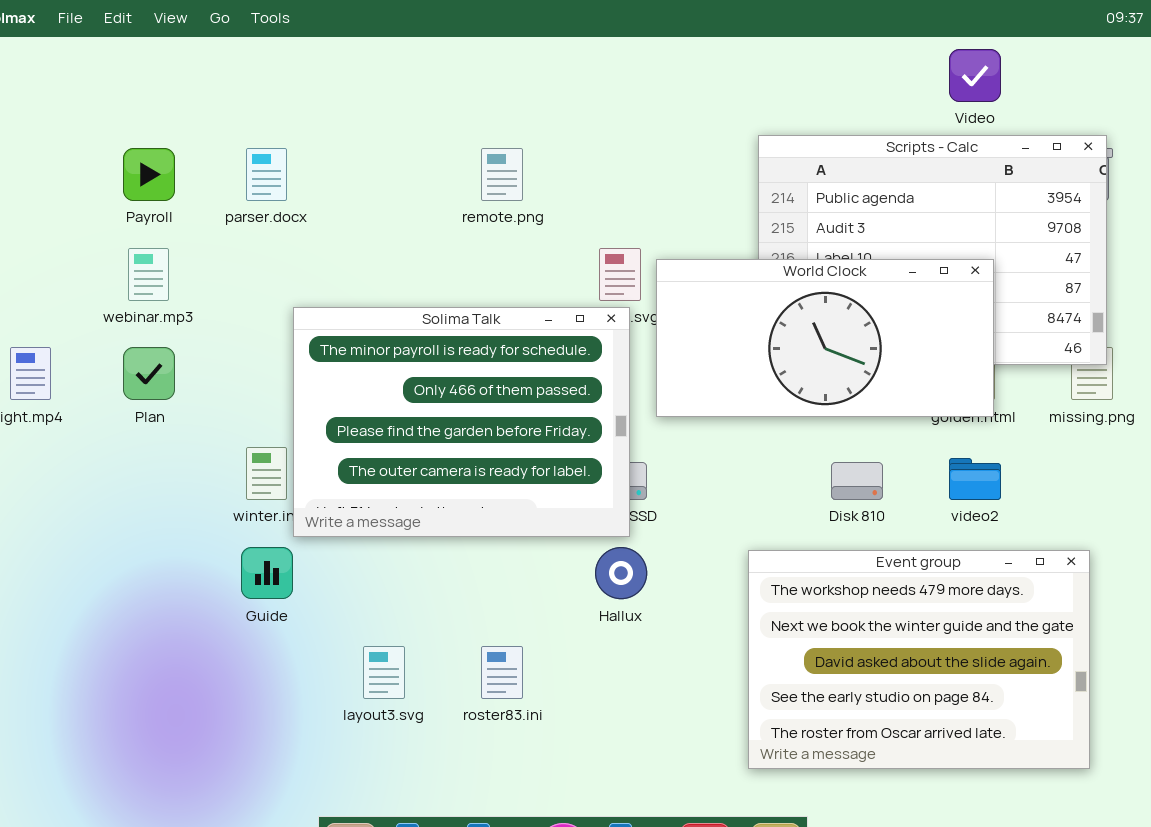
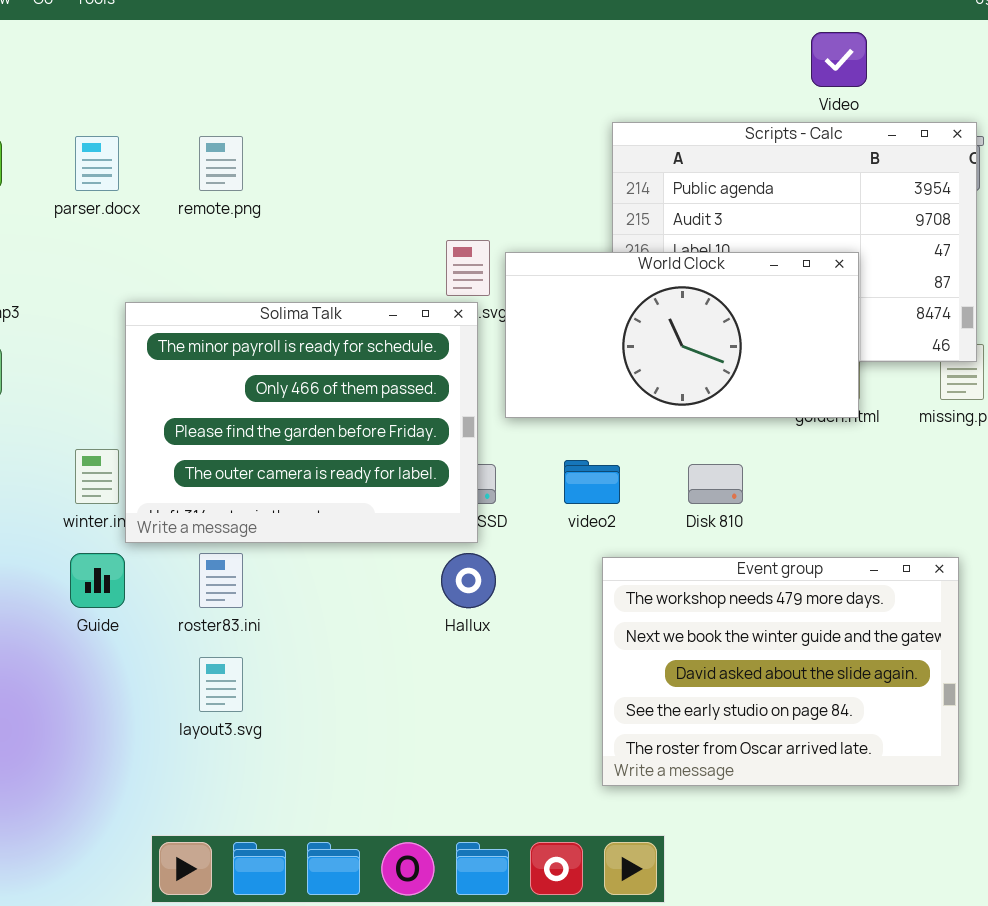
remote.png: [481,148,523,201] -> [199,136,243,191], moved
video2: [949,458,1001,500] -> [564,460,620,504], moved
roster83.ini: [481,646,523,699] -> [199,553,243,608], moved

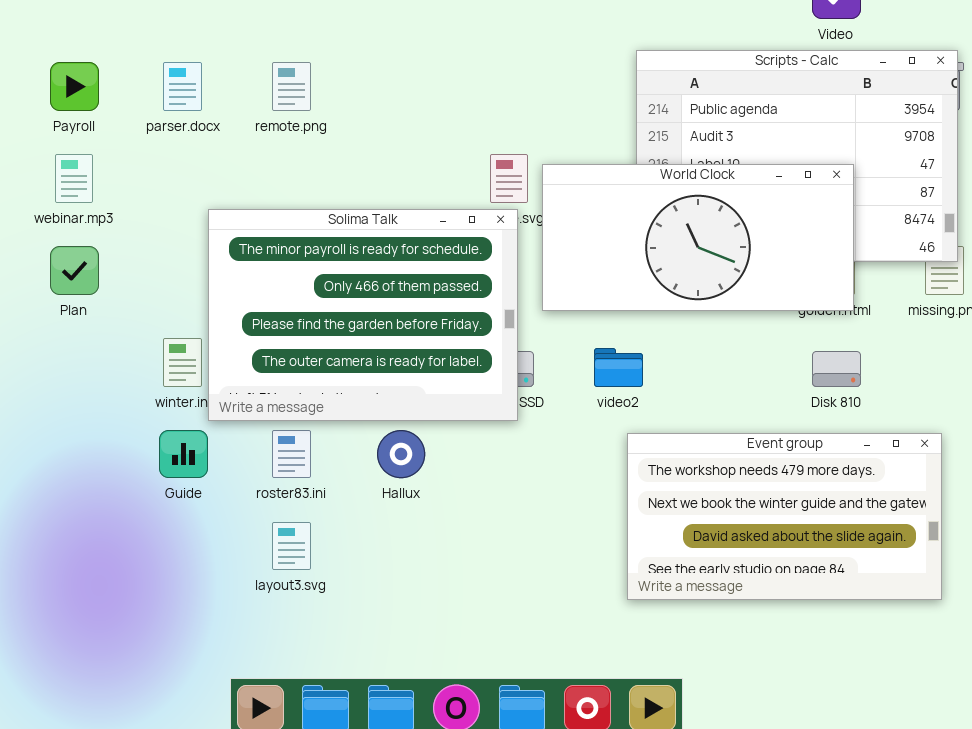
Disk 810: [688,464,743,504] -> [812,351,861,387], moved
Hallux: [441,553,496,608] -> [377,430,425,478], moved
Event group: [602,557,959,786] -> [627,433,942,600], resized

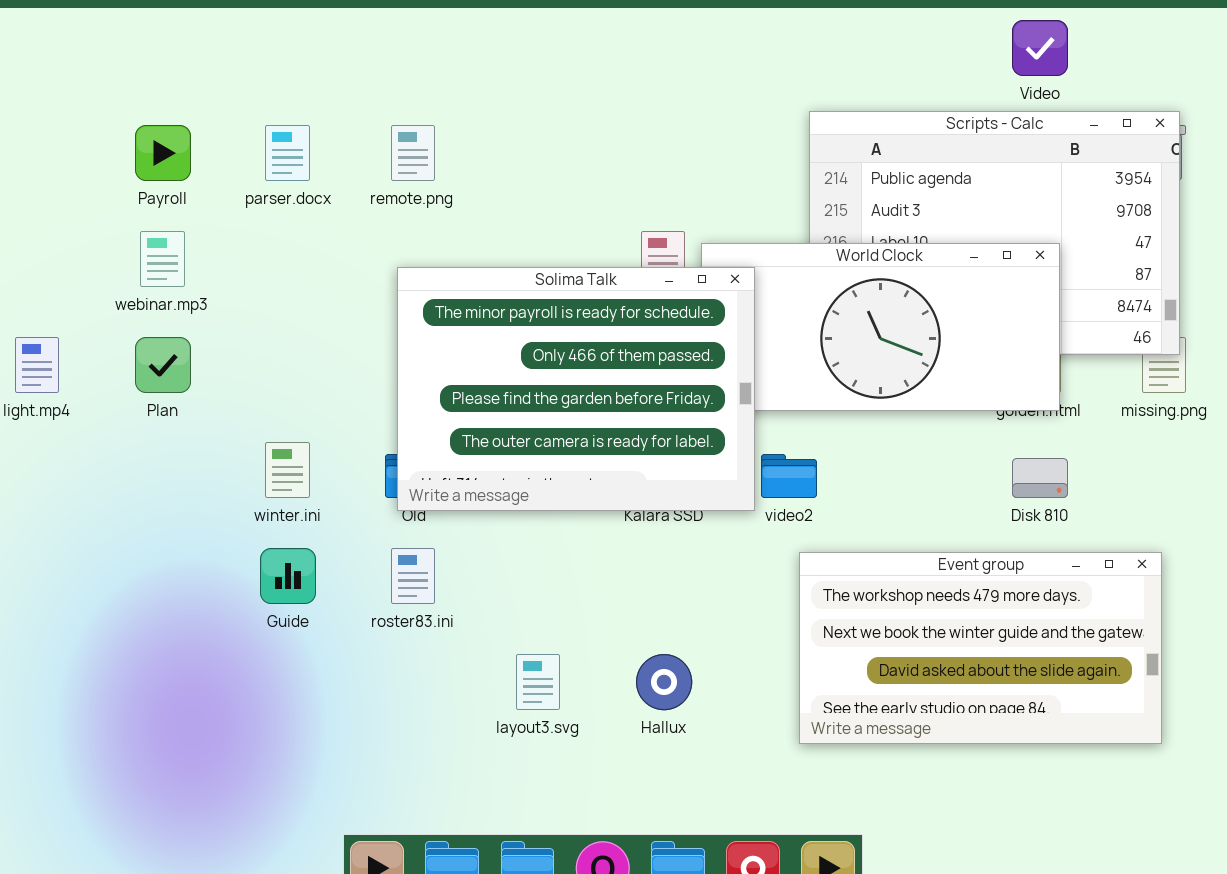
Solima Talk: [208,209,518,421] -> [397,267,755,511], moved
Hallux: [377,430,425,478] -> [636,654,692,710], moved
layout3.svg: [272,522,311,570] -> [516,654,560,710], moved

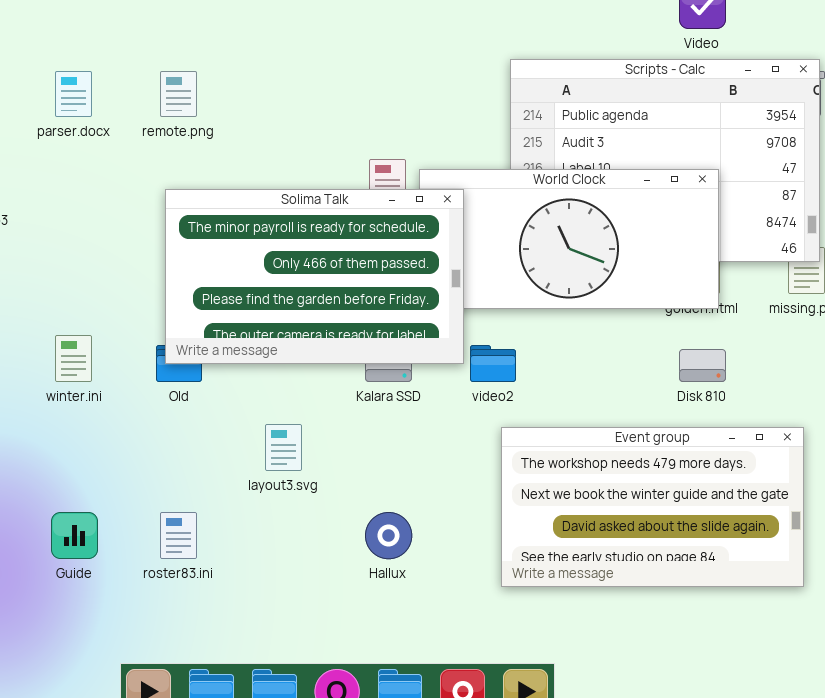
Solima Talk: [397,267,755,511] -> [165,189,464,364], resized
Guide: [260,548,316,604] -> [51,512,98,559], moved
roster83.ini: [391,548,435,604] -> [160,512,197,559], moved
layout3.svg: [516,654,560,710] -> [265,424,302,471], moved

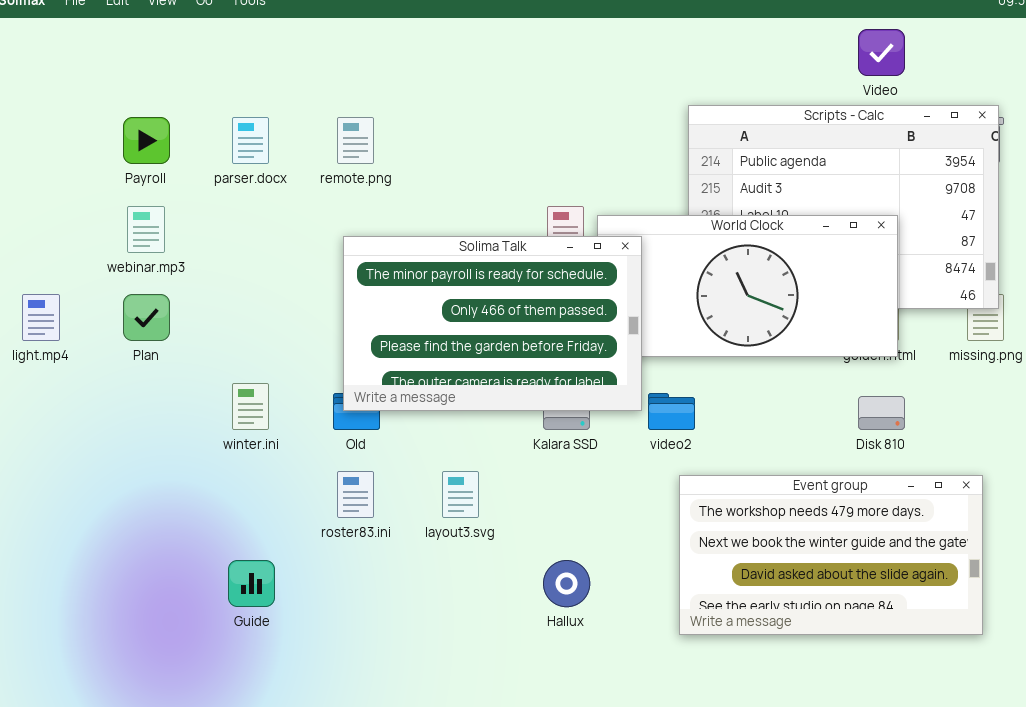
roster83.ini: [160,512,197,559] -> [337,471,374,518], moved

